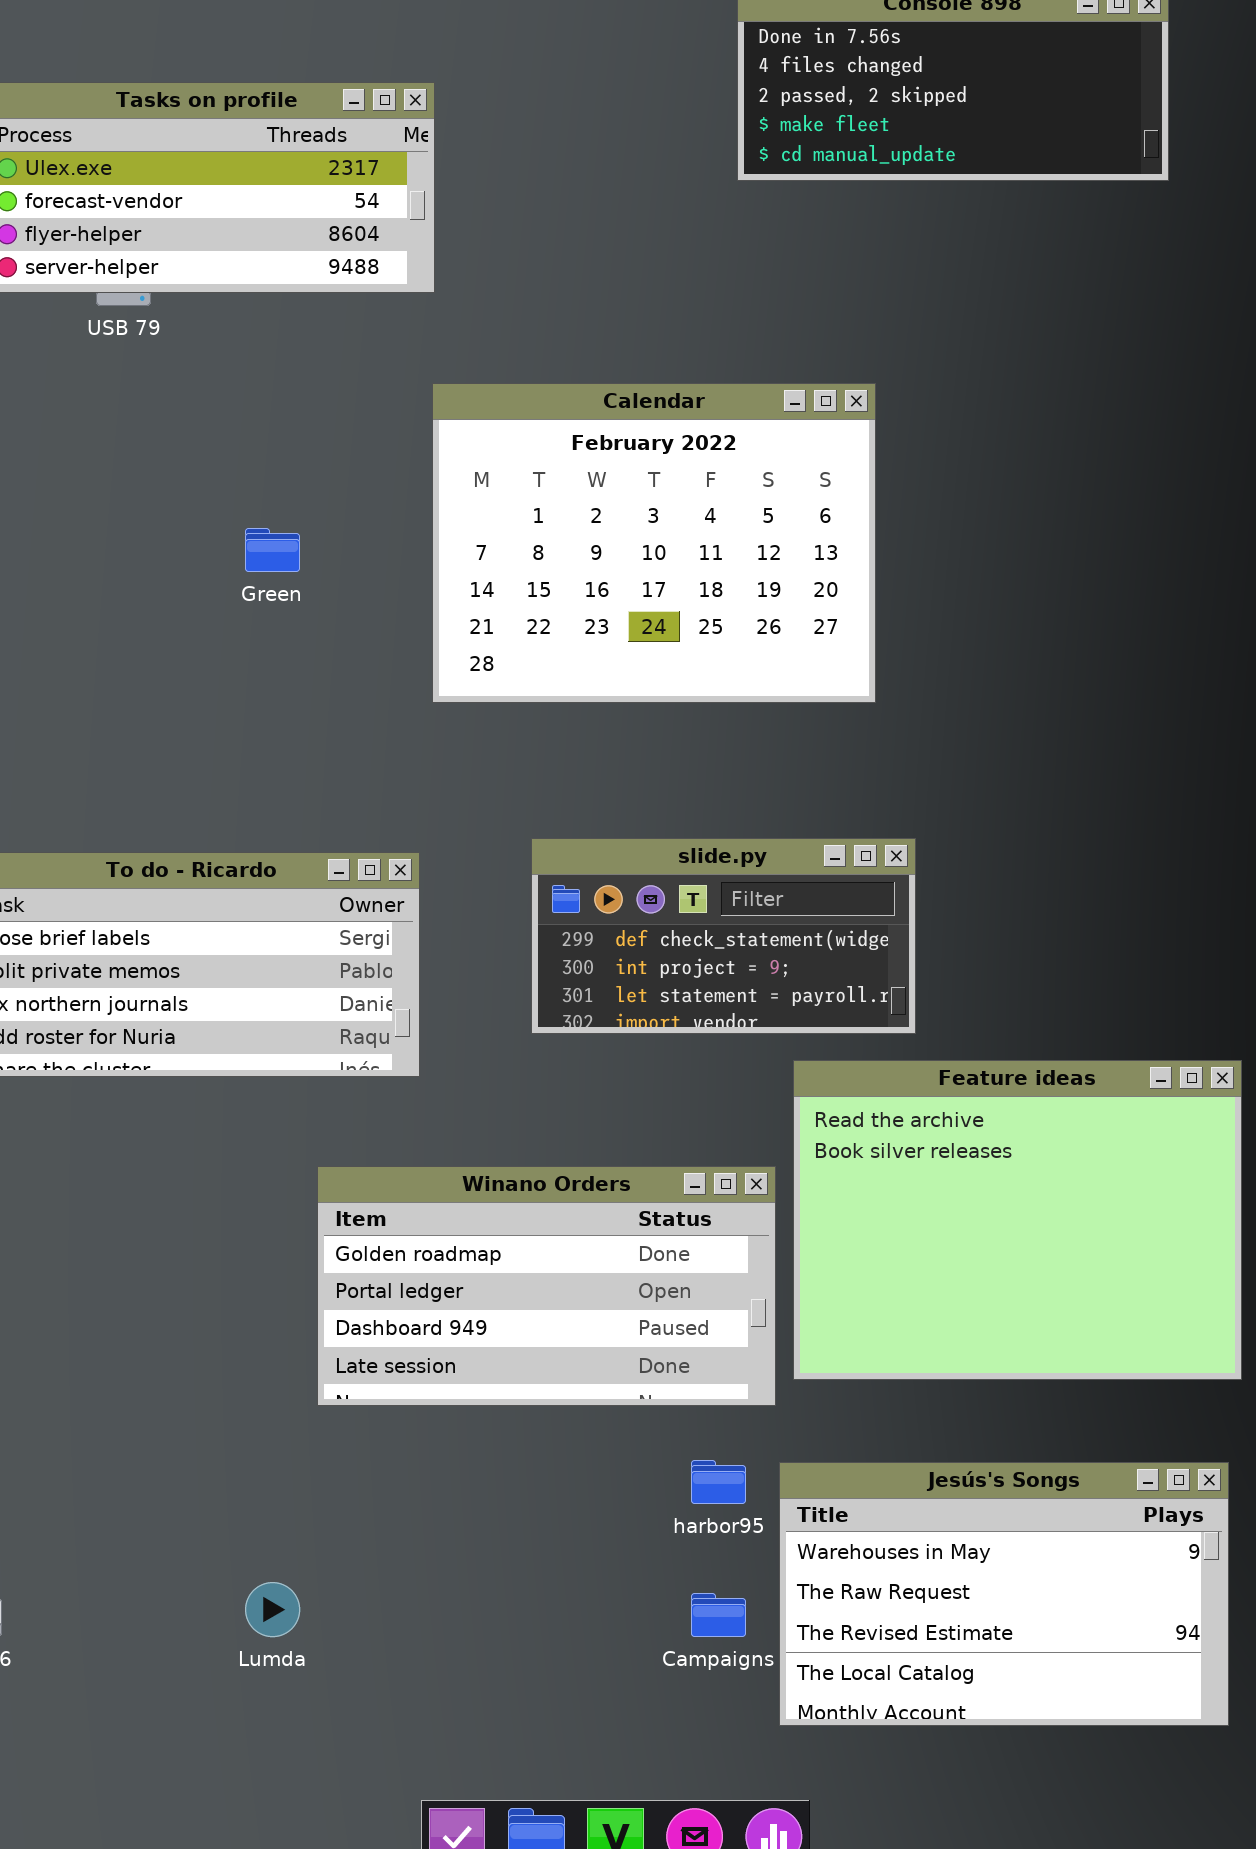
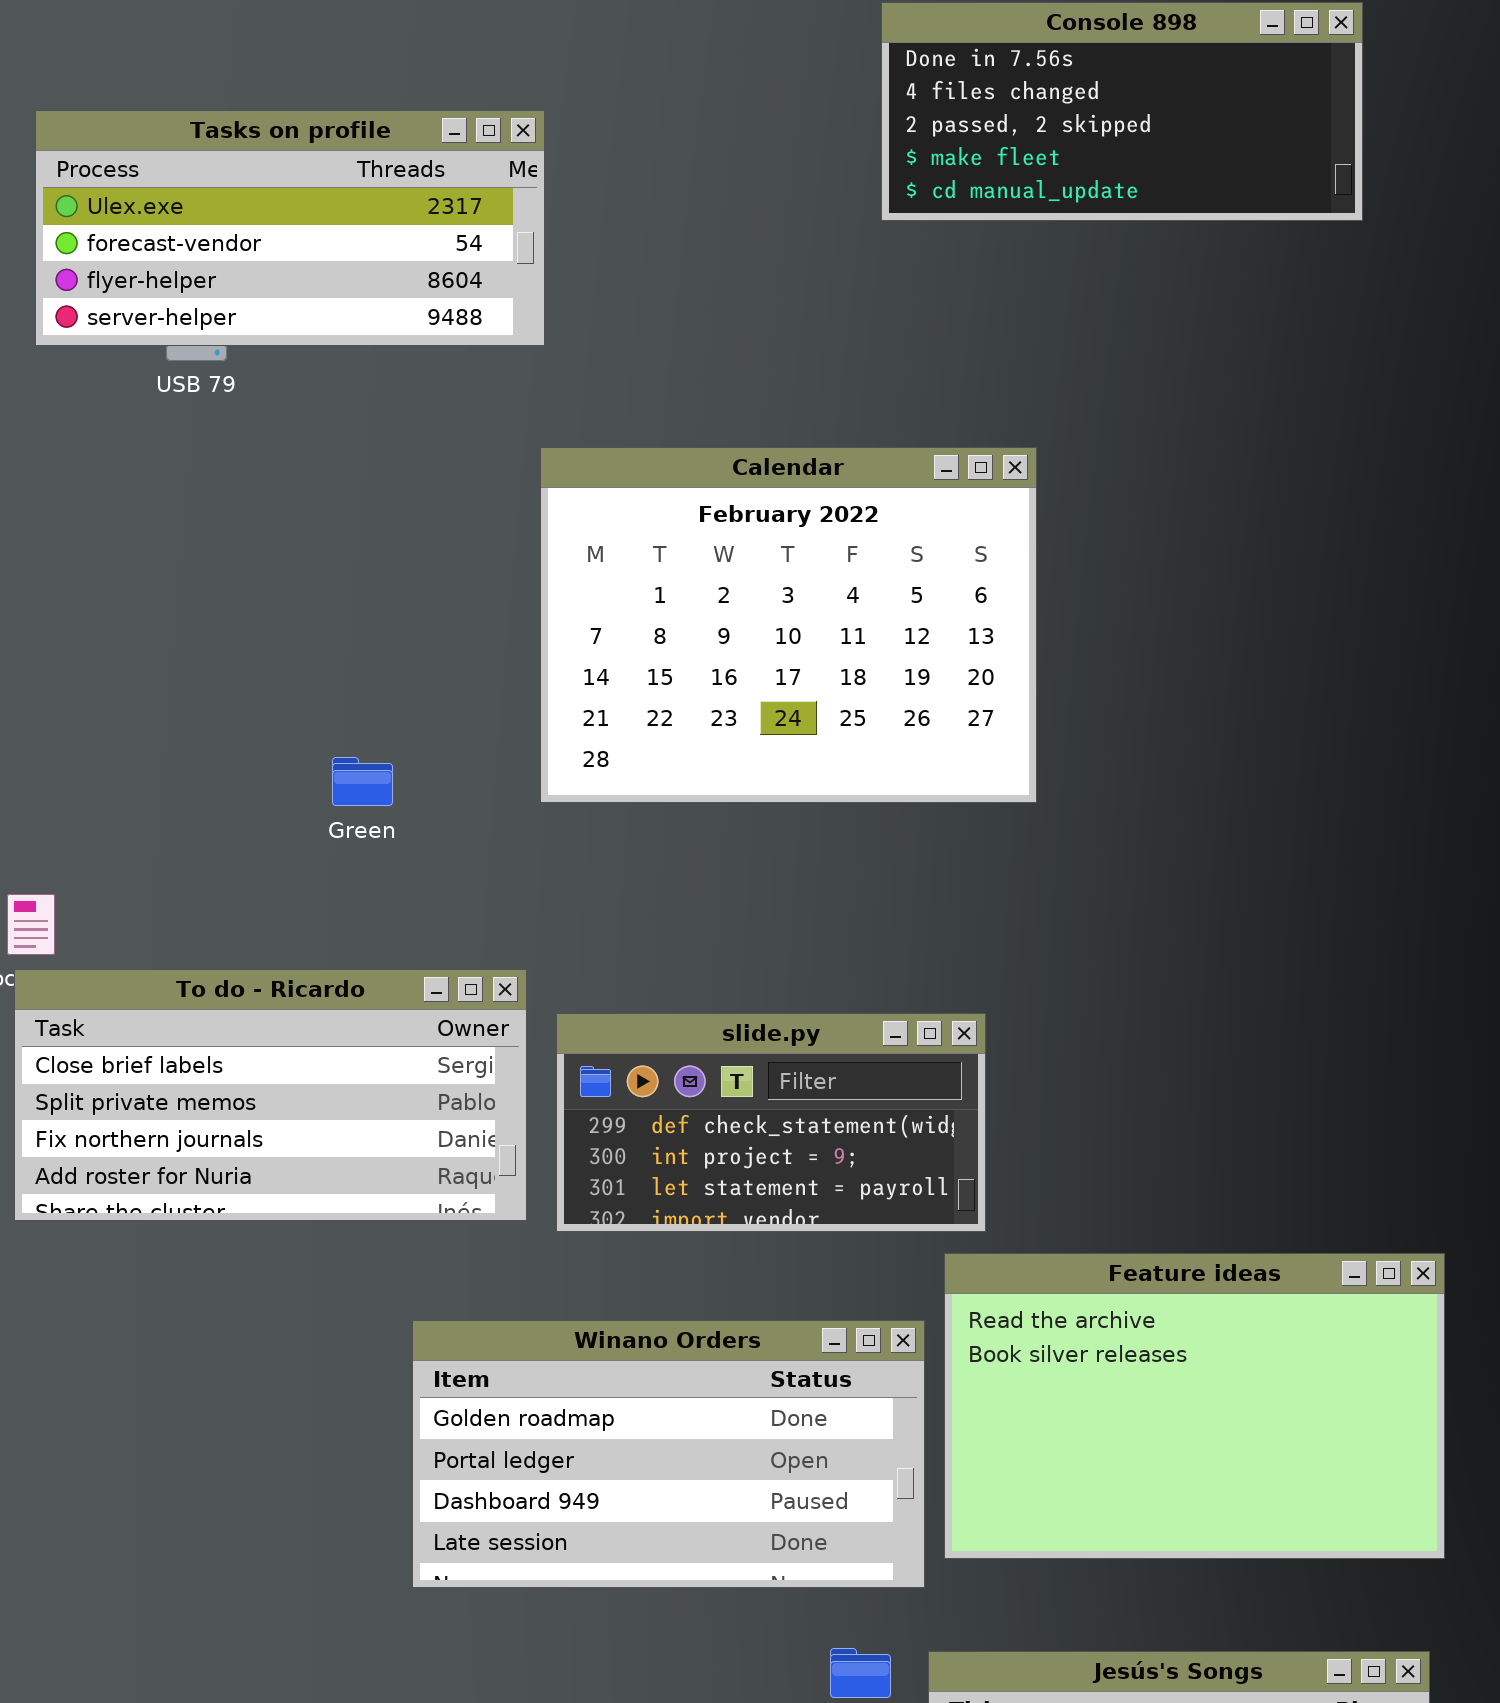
Green: [245,528,300,572] -> [332,757,393,806], moved
slide.py: [531,838,916,1034] -> [556,1013,986,1232], moved
Feature ideas: [793,1060,1242,1380] -> [944,1253,1445,1559], resized

